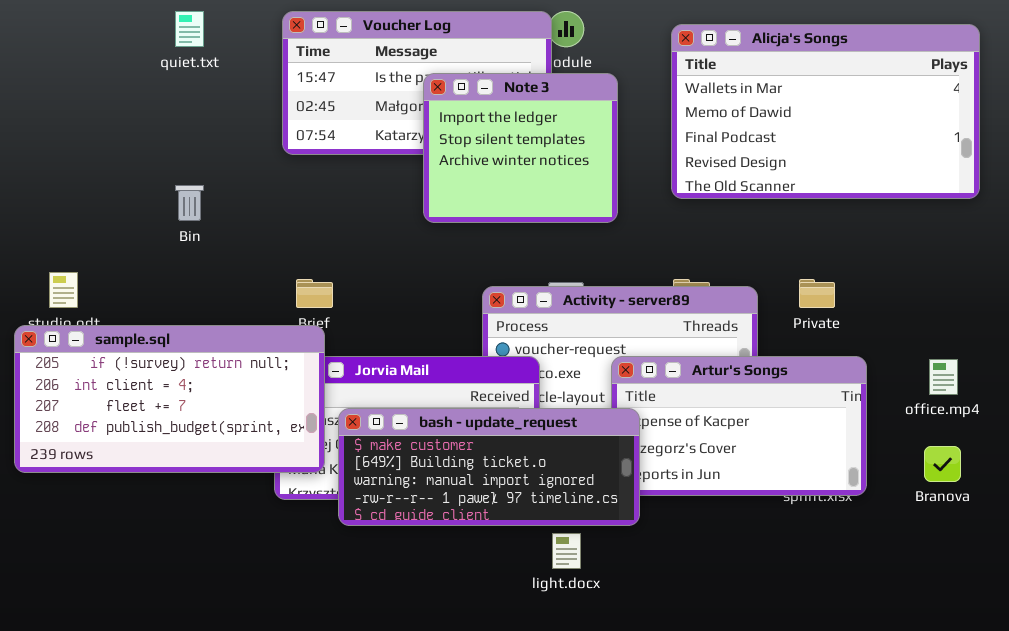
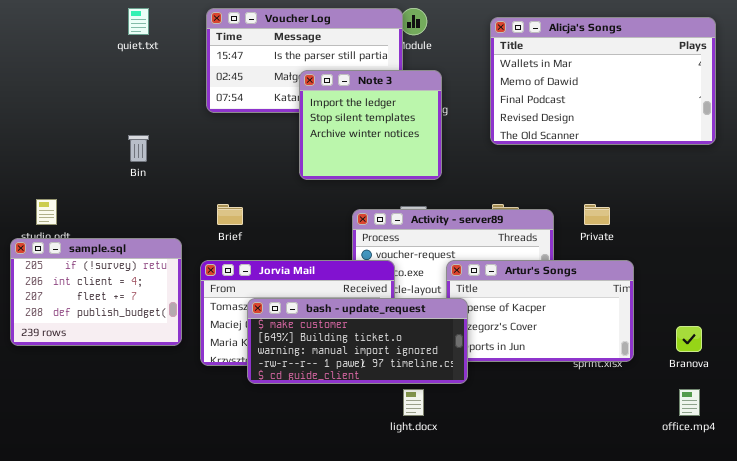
Note 3: [423,73,618,223] -> [299,70,442,180], moved
sample.sql: [14,325,325,473] -> [10,238,182,346], resized
office.mp4: [929,359,958,395] -> [679,389,700,416], moved

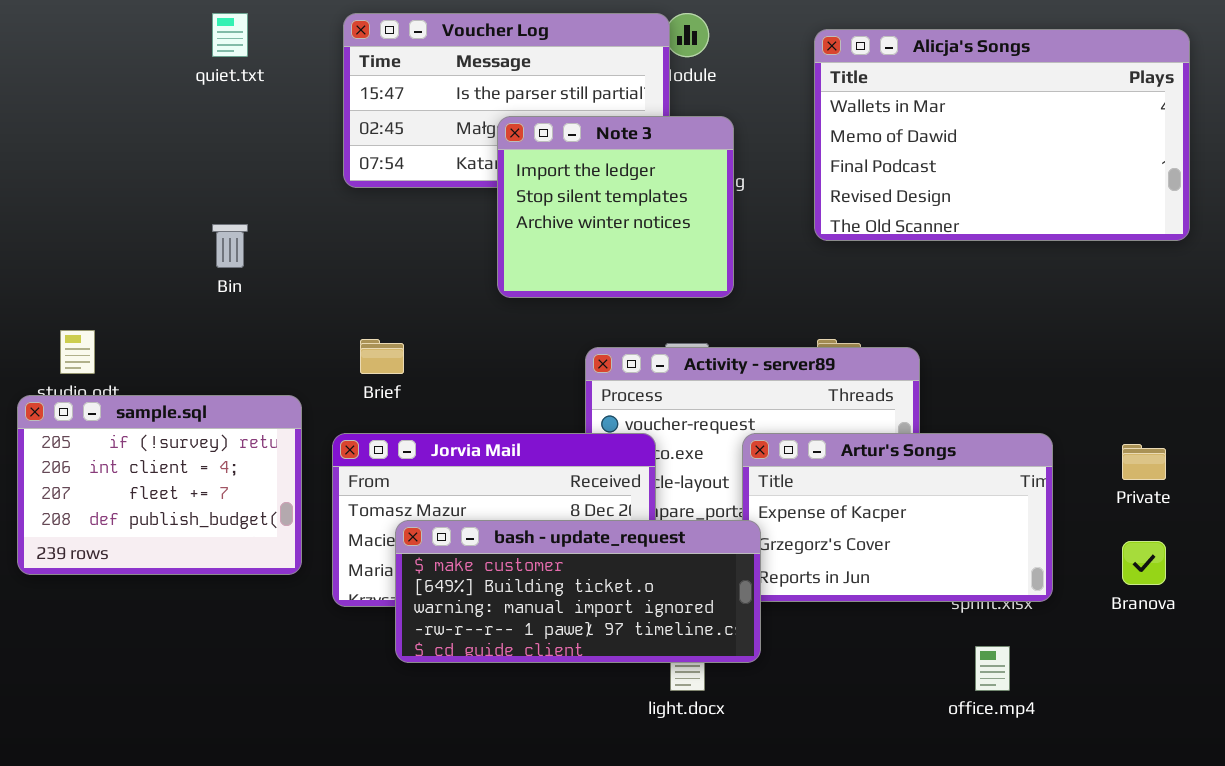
Private: [584,204,610,225] -> [1122,444,1166,480], moved
bash - update_request: [247,298,468,384] -> [395,520,761,663], moved
office.mp4: [679,389,700,416] -> [975,646,1010,691], moved

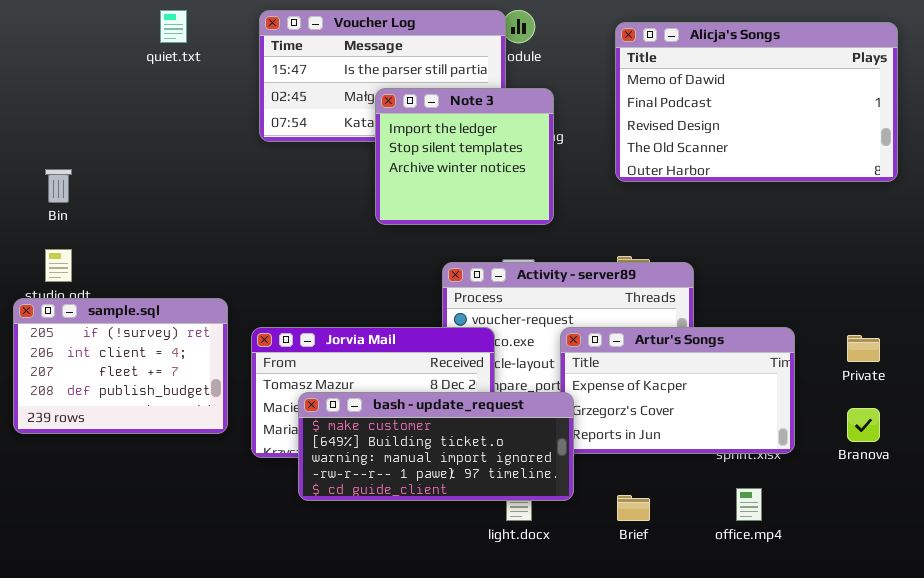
Alicja's Songs: [814,29,1190,241] -> [615,22,898,182], scrolled down 1 row
Bin: [212,224,248,268] -> [45,169,72,203], moved
Brief: [360,339,404,374] -> [617,495,650,521], moved

